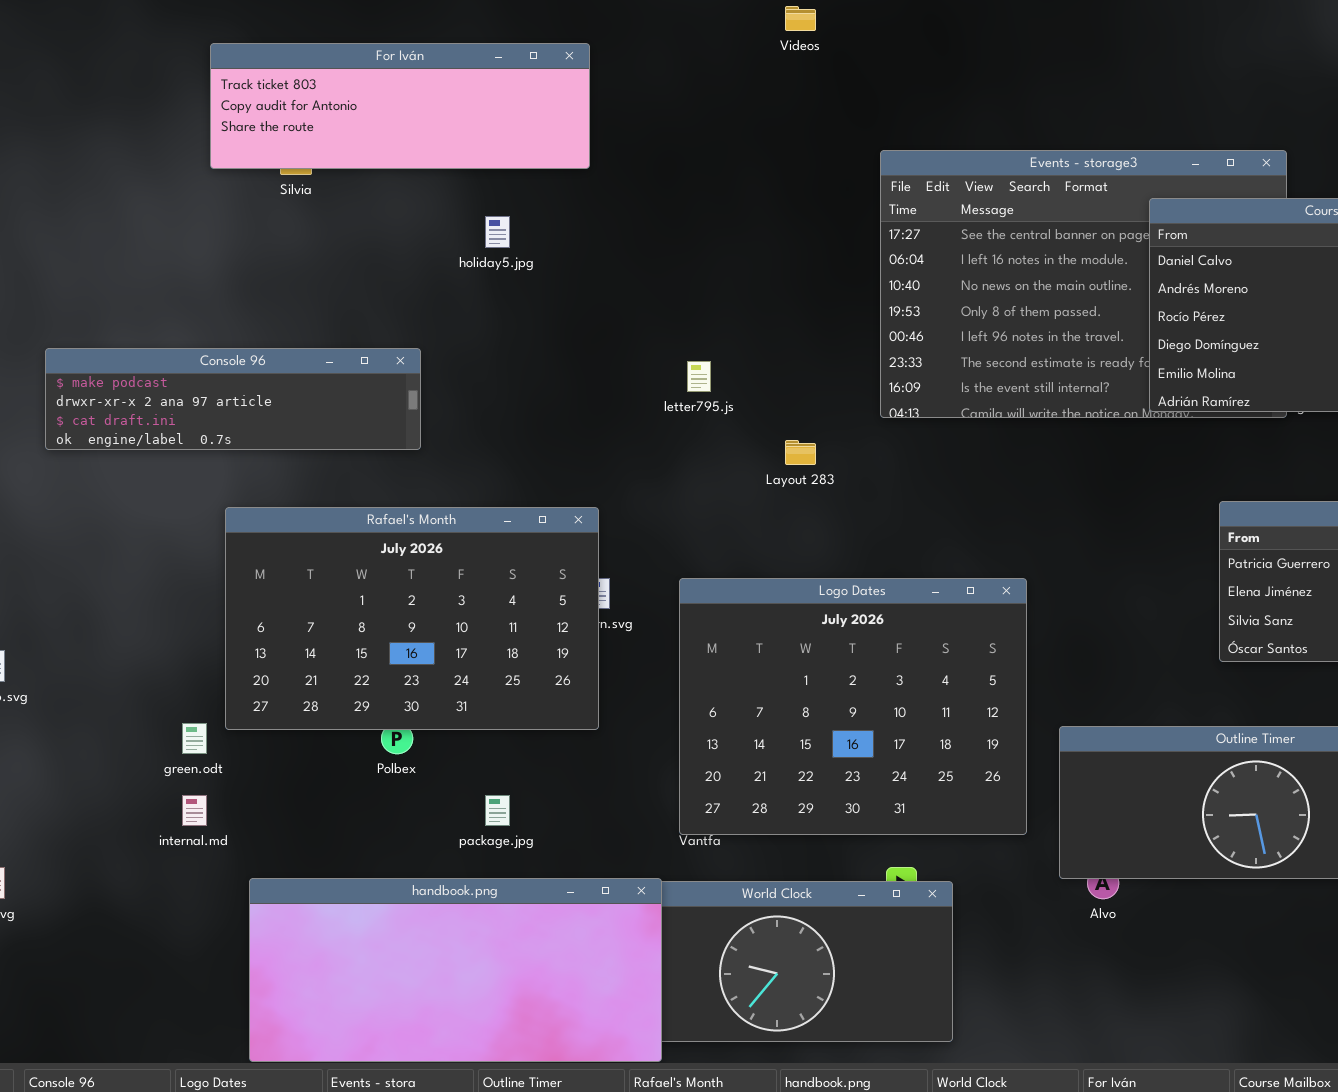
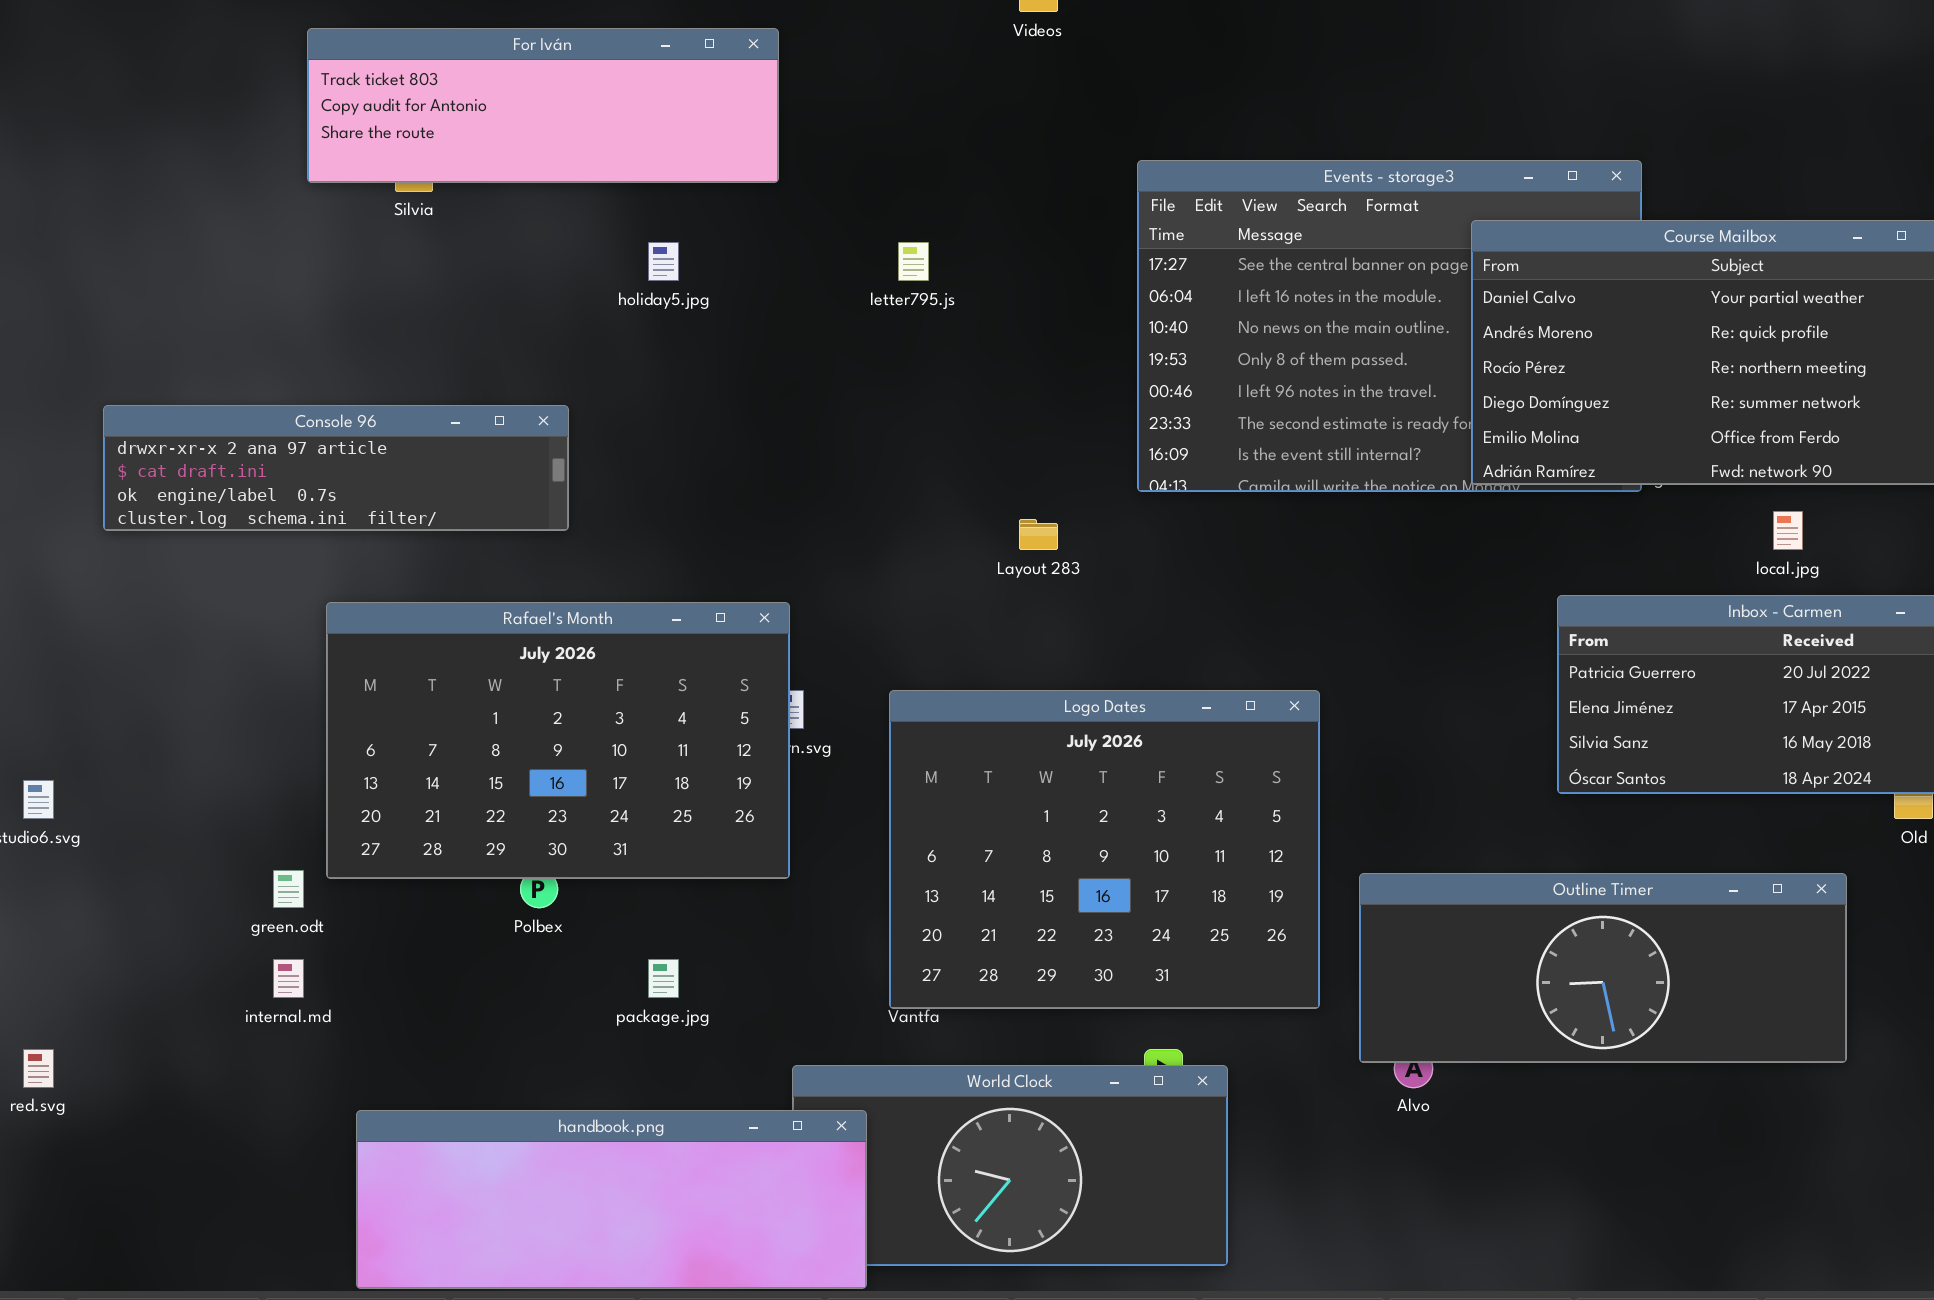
Console 96: [45,348,421,450] -> [103,405,569,531], scrolled down 1 row
letter795.js: [687,361,711,392] -> [898,242,929,281], moved
handbook.png: [249,878,662,1062] -> [356,1110,867,1289], resized

